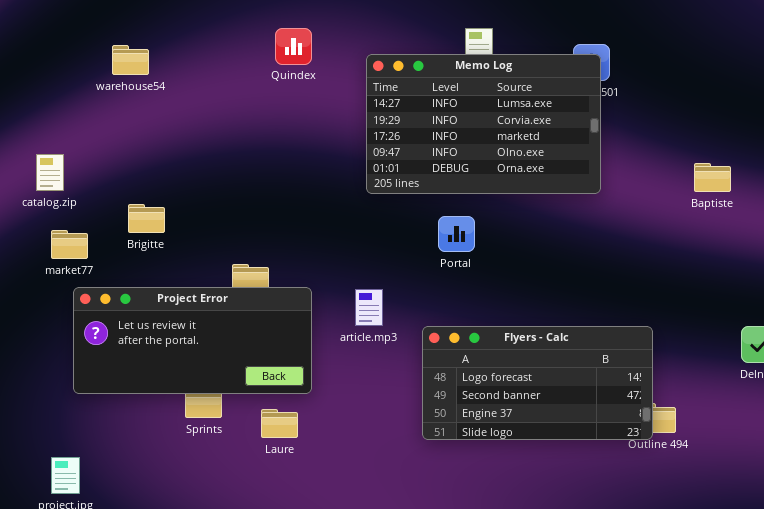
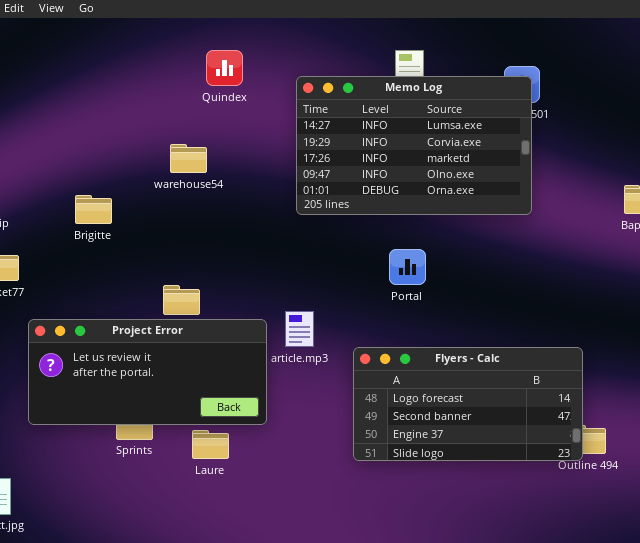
warehouse54: [112,45,149,75] -> [170,144,207,173], moved
Brigitte: [128,204,165,233] -> [75,195,112,224], moved
Portal: [438,216,475,252] -> [389,249,426,285], moved
Project Error: [73,287,312,394] -> [28,319,267,425], moved

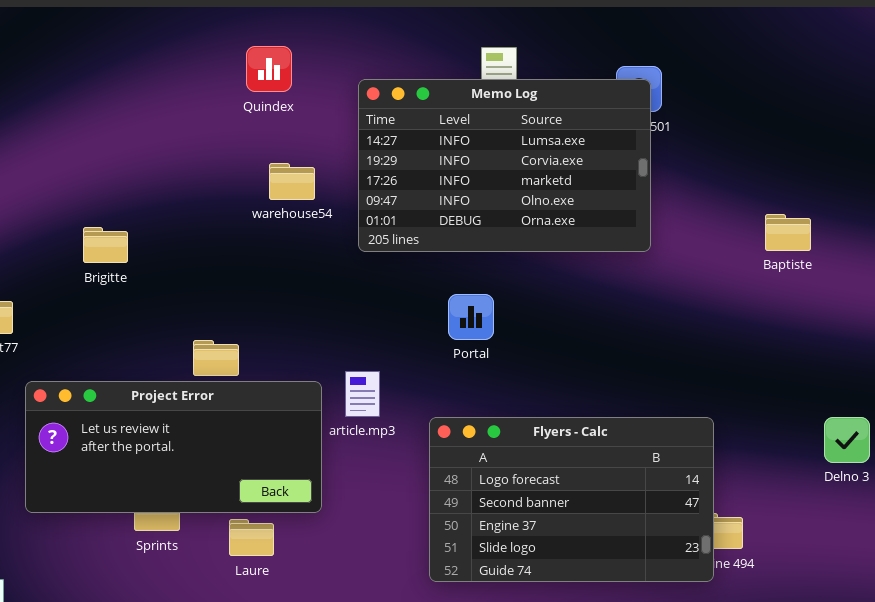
warehouse54: [170,144,207,173] -> [269,163,315,200], moved
Portal: [389,249,426,285] -> [448,294,494,340], moved
Flyers - Calc: [353,347,583,461] -> [429,417,714,582], resized

